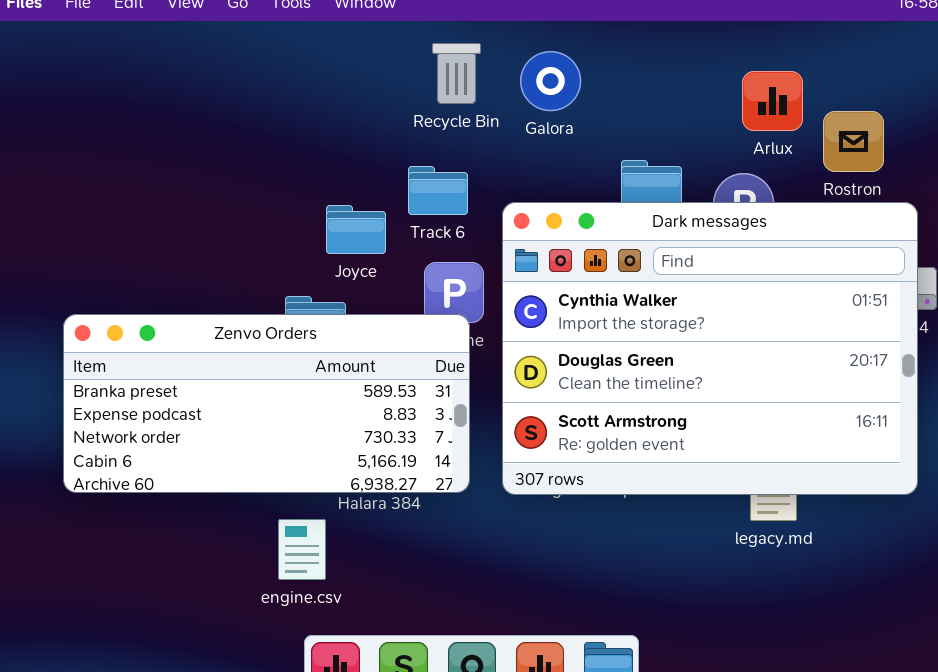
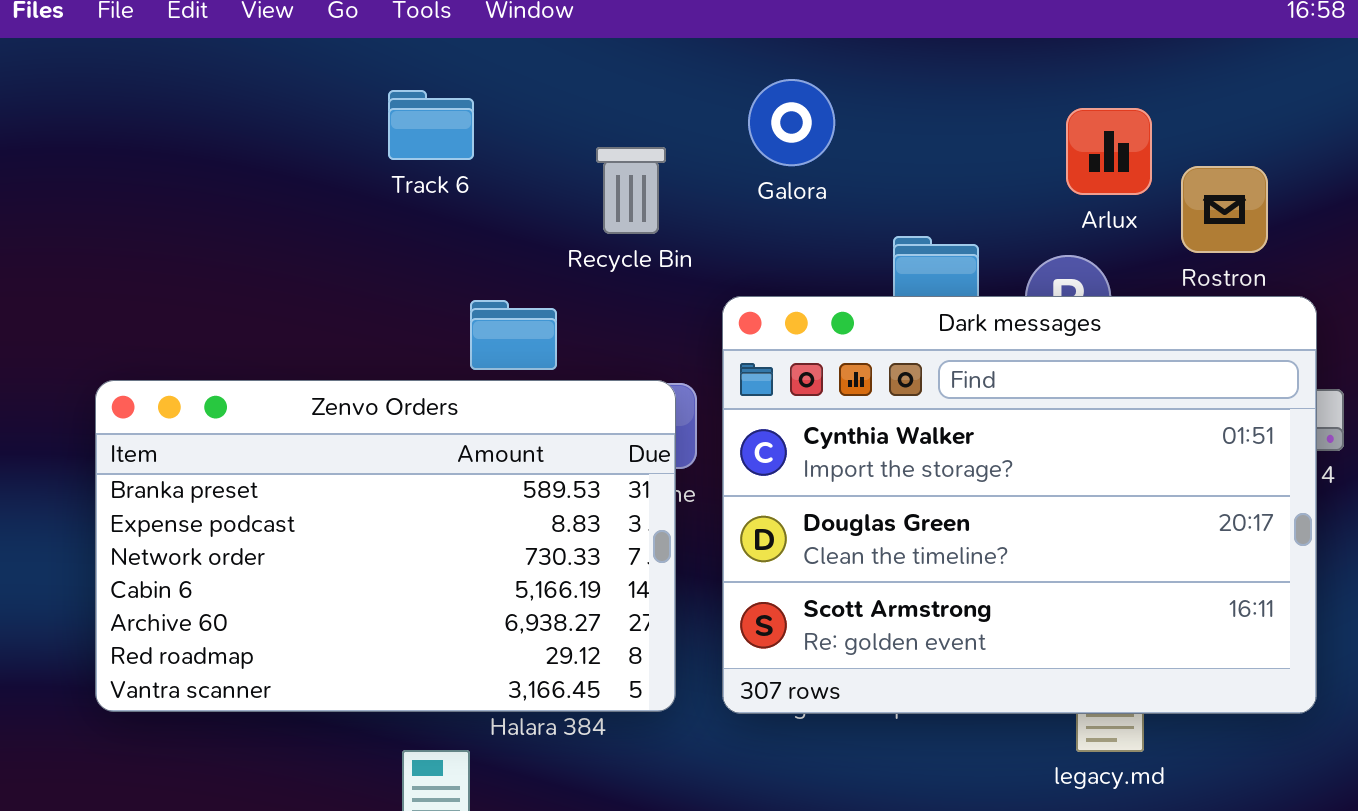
Recycle Bin: [432,43,481,104] -> [596,147,666,234], moved
Track 6: [408,166,468,215] -> [388,90,474,160], moved
Zenvo Orders: [63,314,470,493] -> [95,380,676,712], resized

